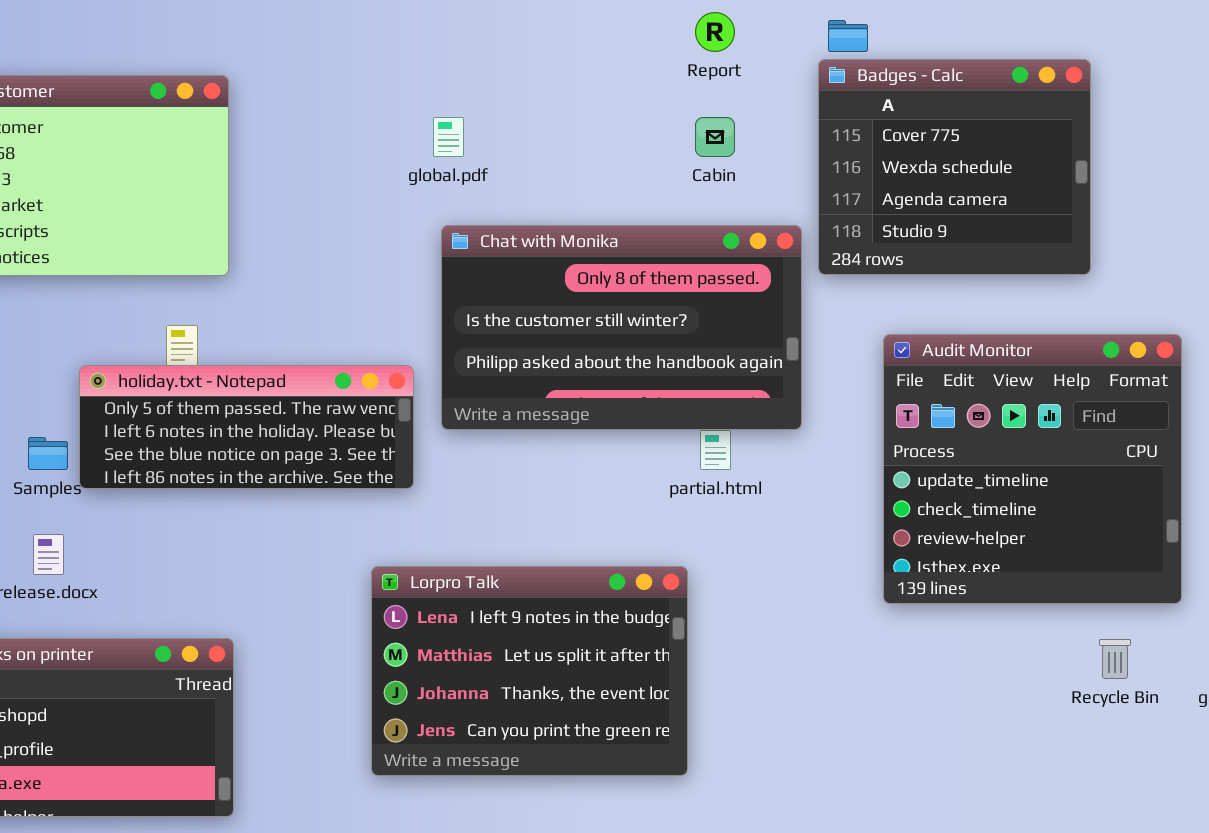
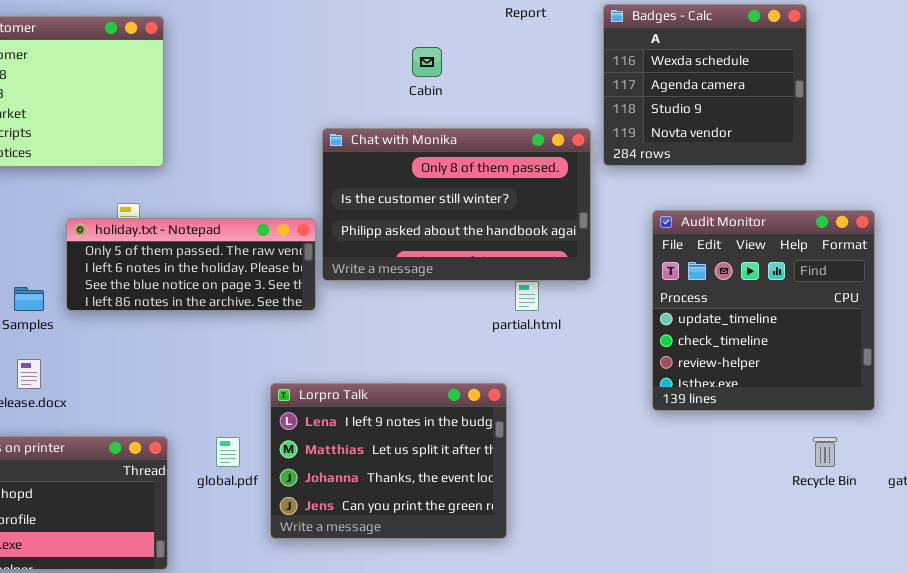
Badges - Calc: [818,59,1091,275] -> [603,4,807,166], scrolled down 1 row
global.pdf: [433,117,464,157] -> [216,437,240,467], moved
Cabin: [695,117,735,157] -> [412,47,442,77], moved
holiday.txt - Notepad: [79,365,414,489] -> [66,218,316,311], moved

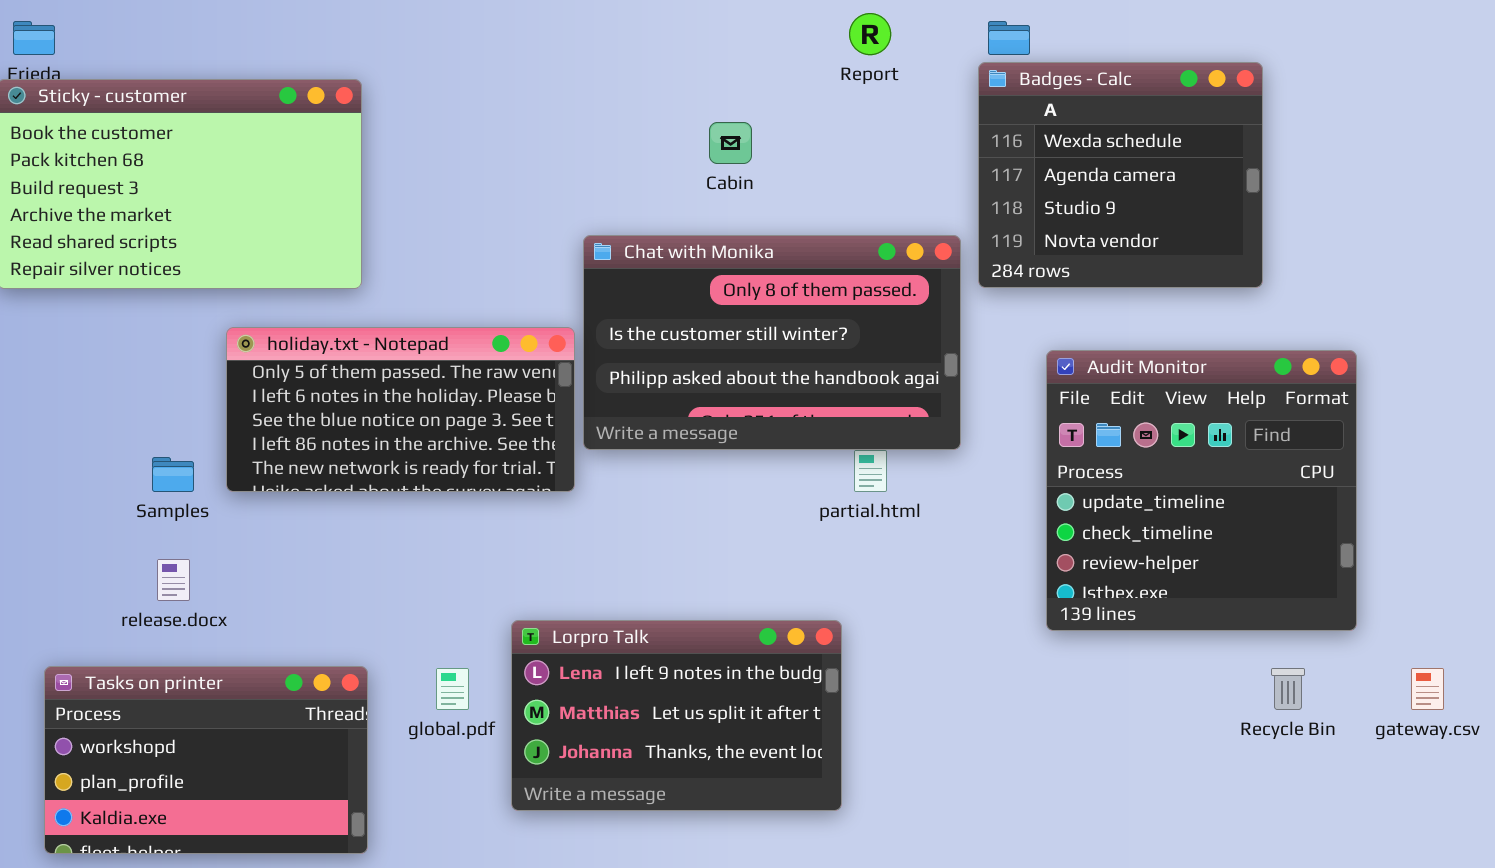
holiday.txt - Notepad: [66,218,316,311] -> [226,327,575,492], resized
Lorpro Talk: [270,383,507,539] -> [511,620,842,811], resized

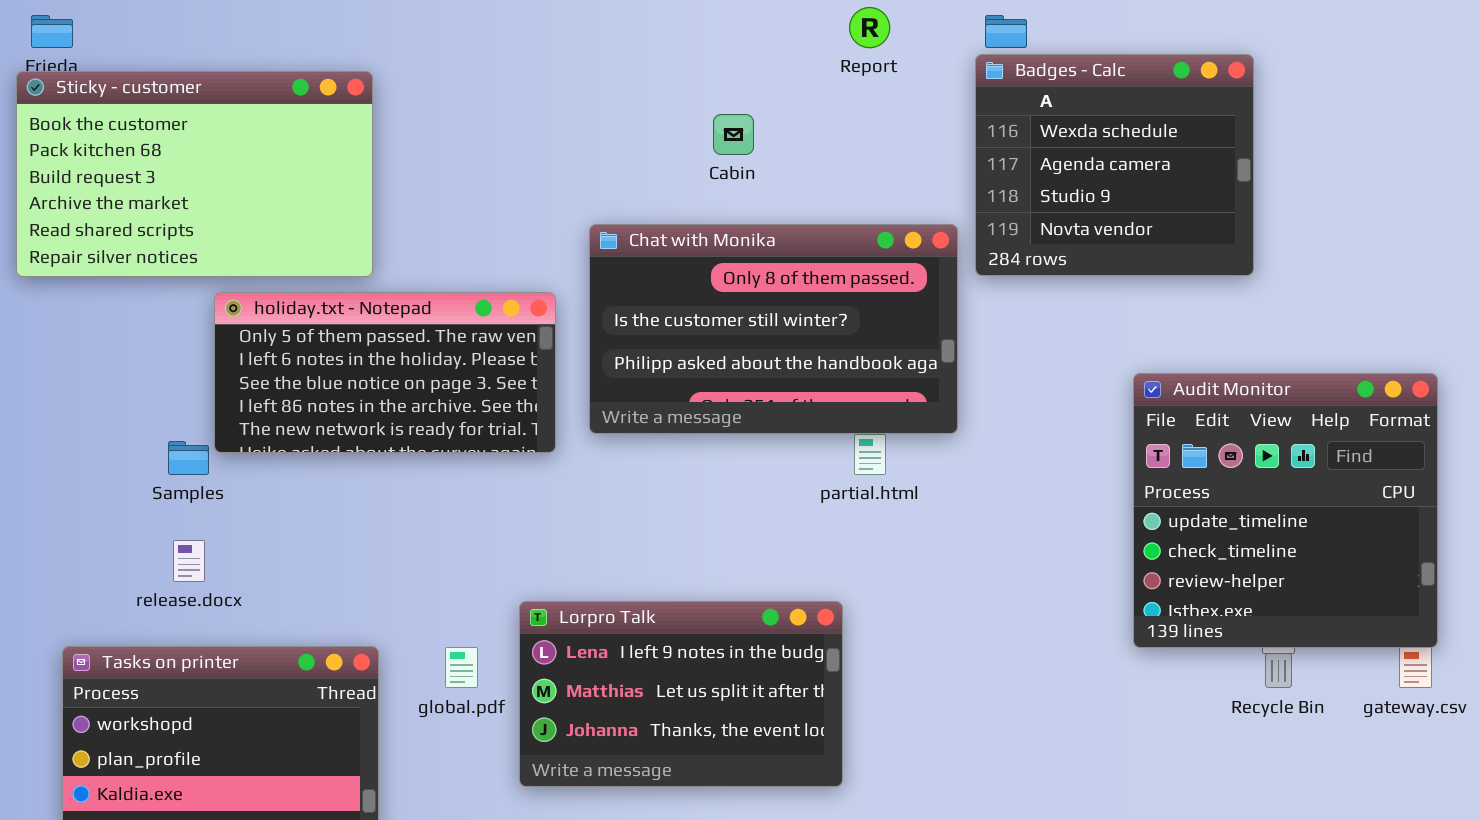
holiday.txt - Notepad: [226,327,575,492] -> [214,292,556,453], moved
Audit Monitor: [1046,350,1357,631] -> [1133,373,1438,648], moved

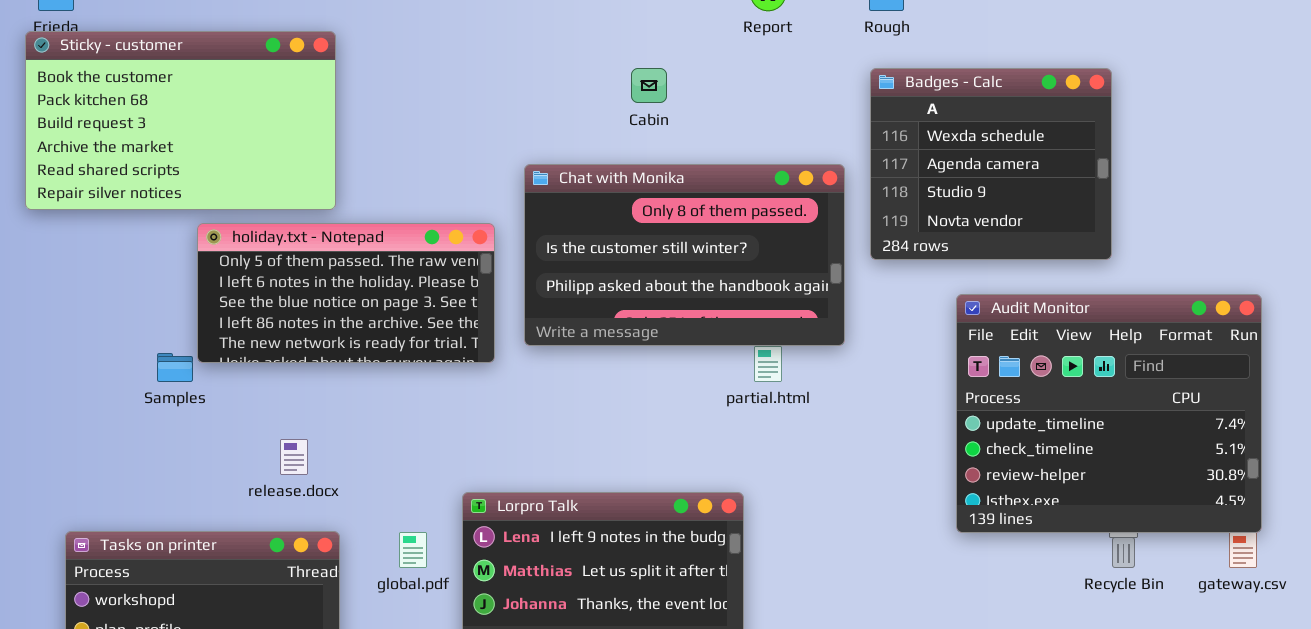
Badges - Calc: [975,54,1254,276] -> [870,68,1112,260], moved
Audit Monitor: [1133,373,1438,648] -> [956,294,1262,533], resized
release.docx: [173,540,205,582] -> [280,439,308,475], moved

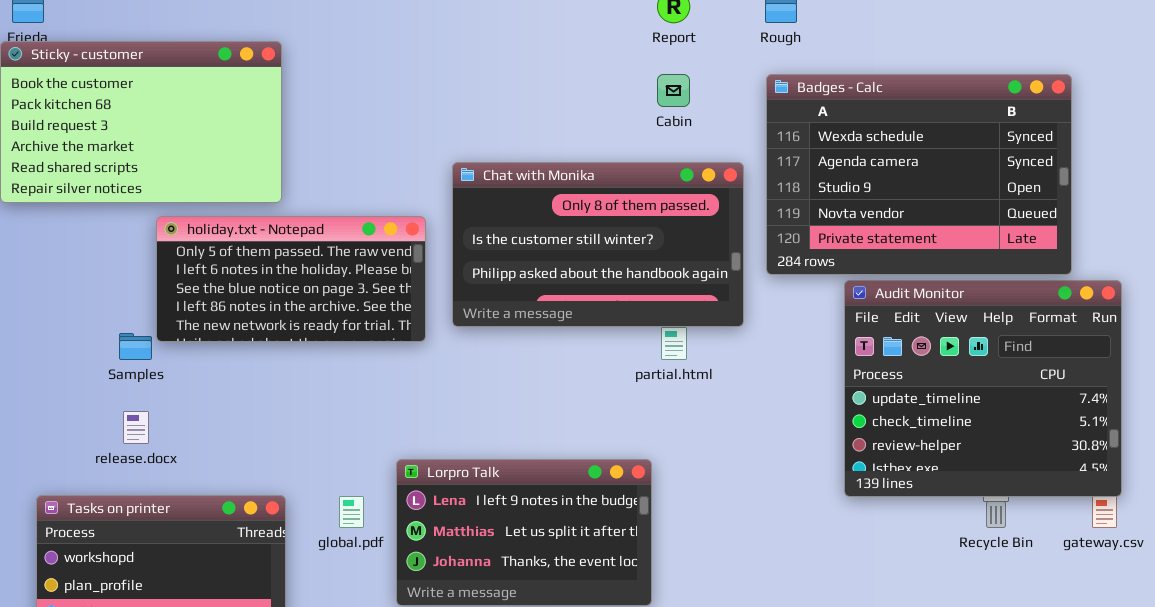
Cabin: [631,68,667,103] -> [657,74,690,107], moved
Badges - Calc: [870,68,1112,260] -> [766,74,1072,275], resized
release.docx: [280,439,308,475] -> [123,411,149,444], moved

